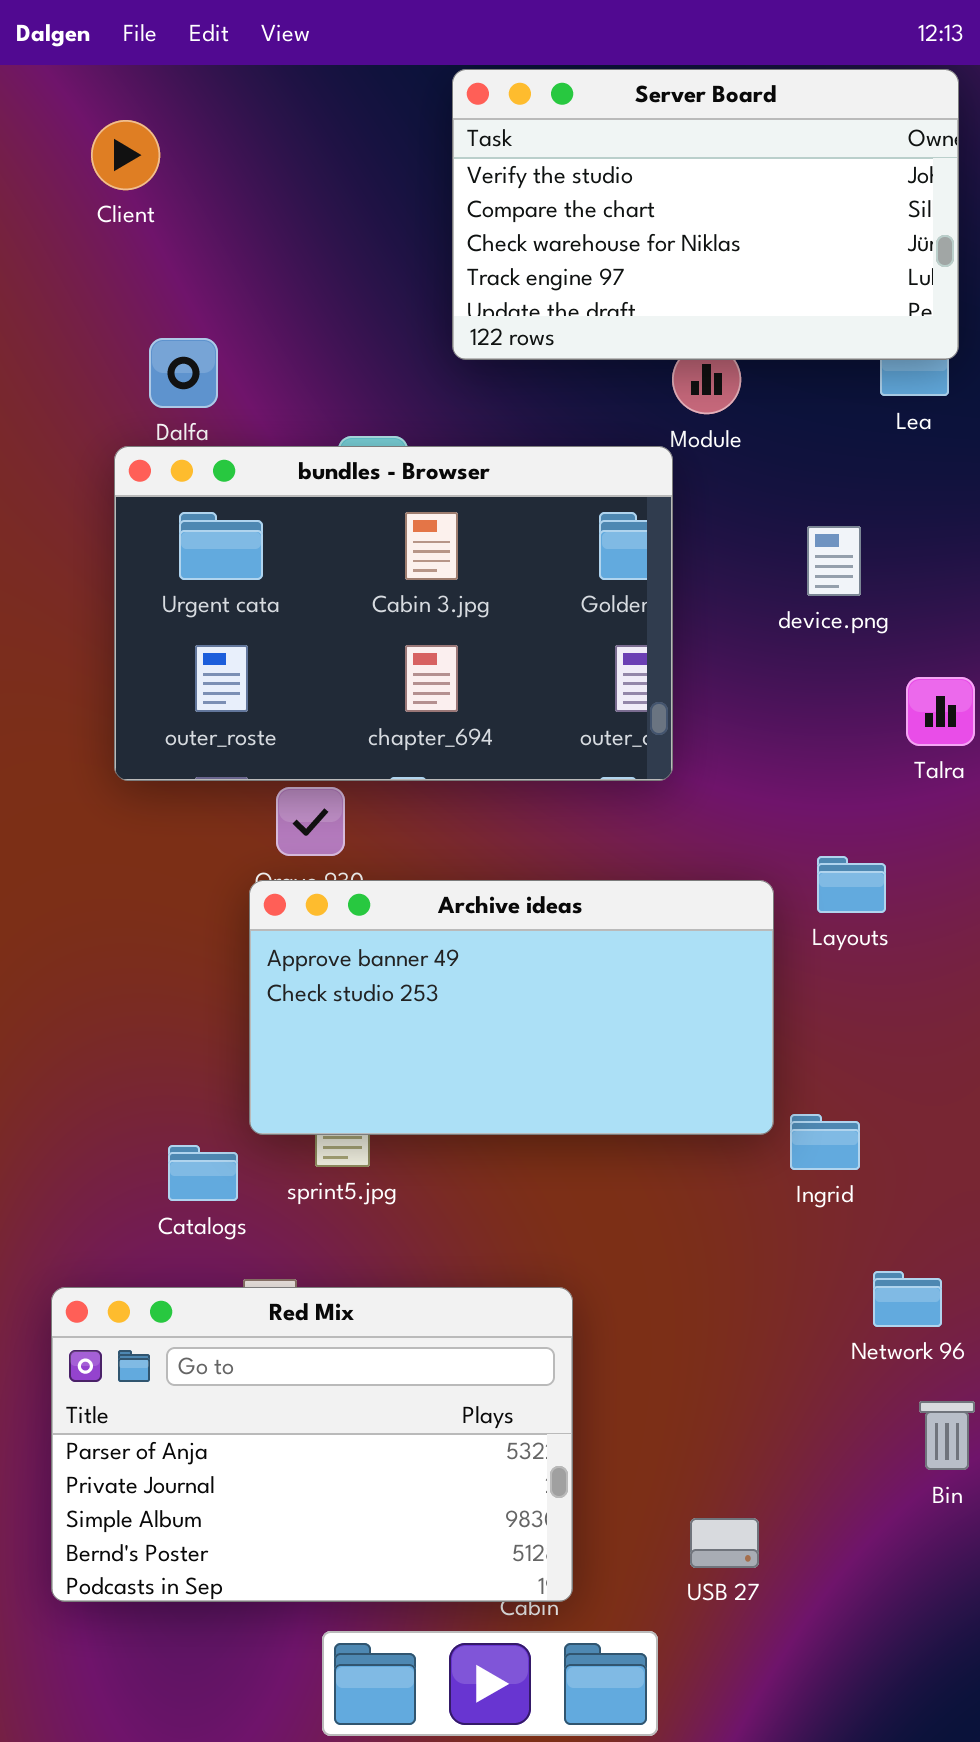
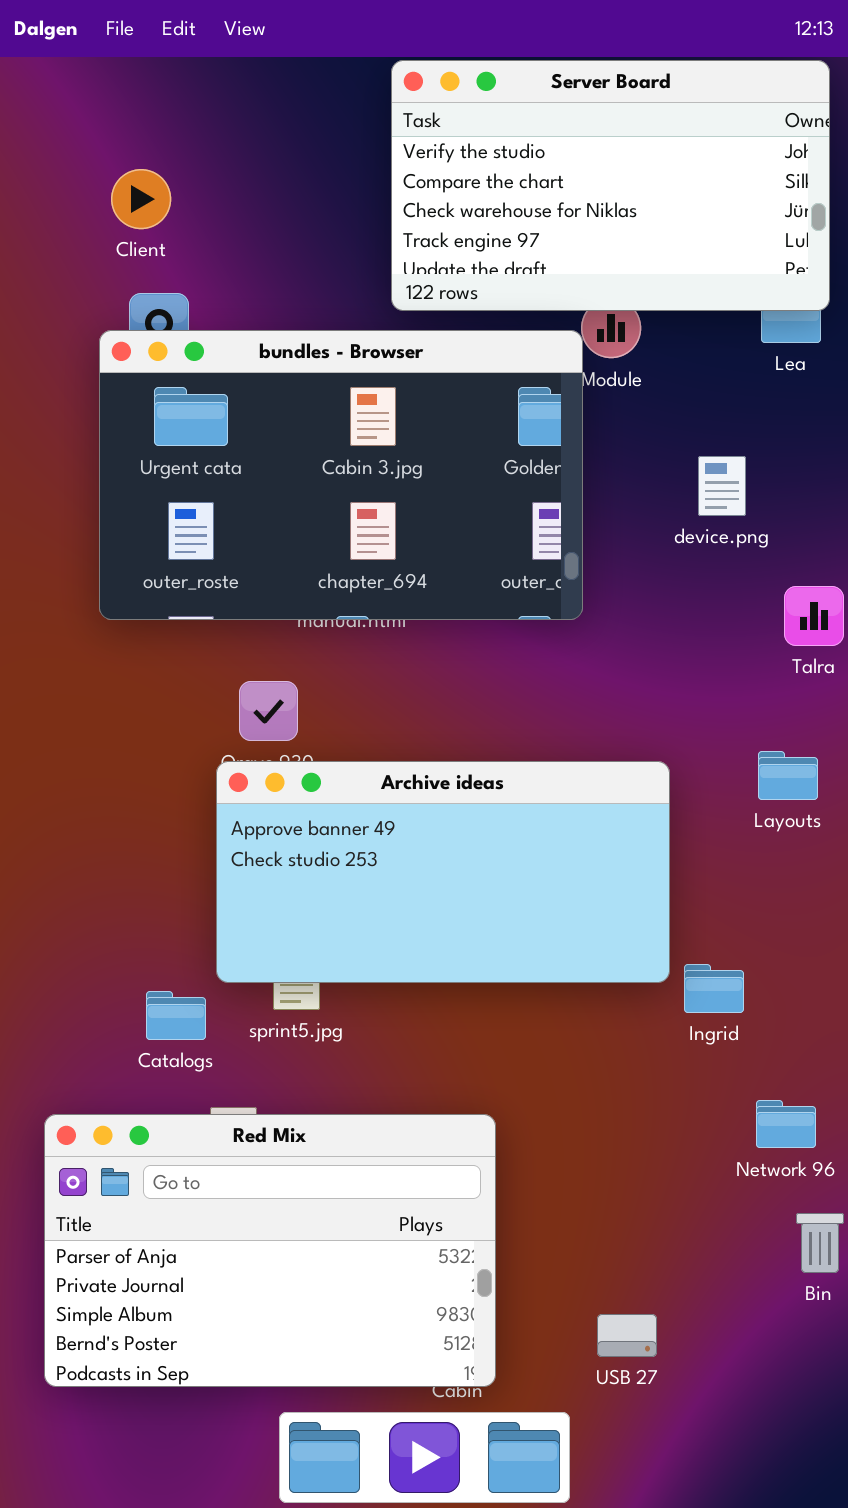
Client: [91,120,160,190] -> [111,169,171,229], moved
bundles - Browser: [114,446,673,781] -> [99,330,583,620], moved
Layouts: [817,856,886,913] -> [758,751,818,800], moved

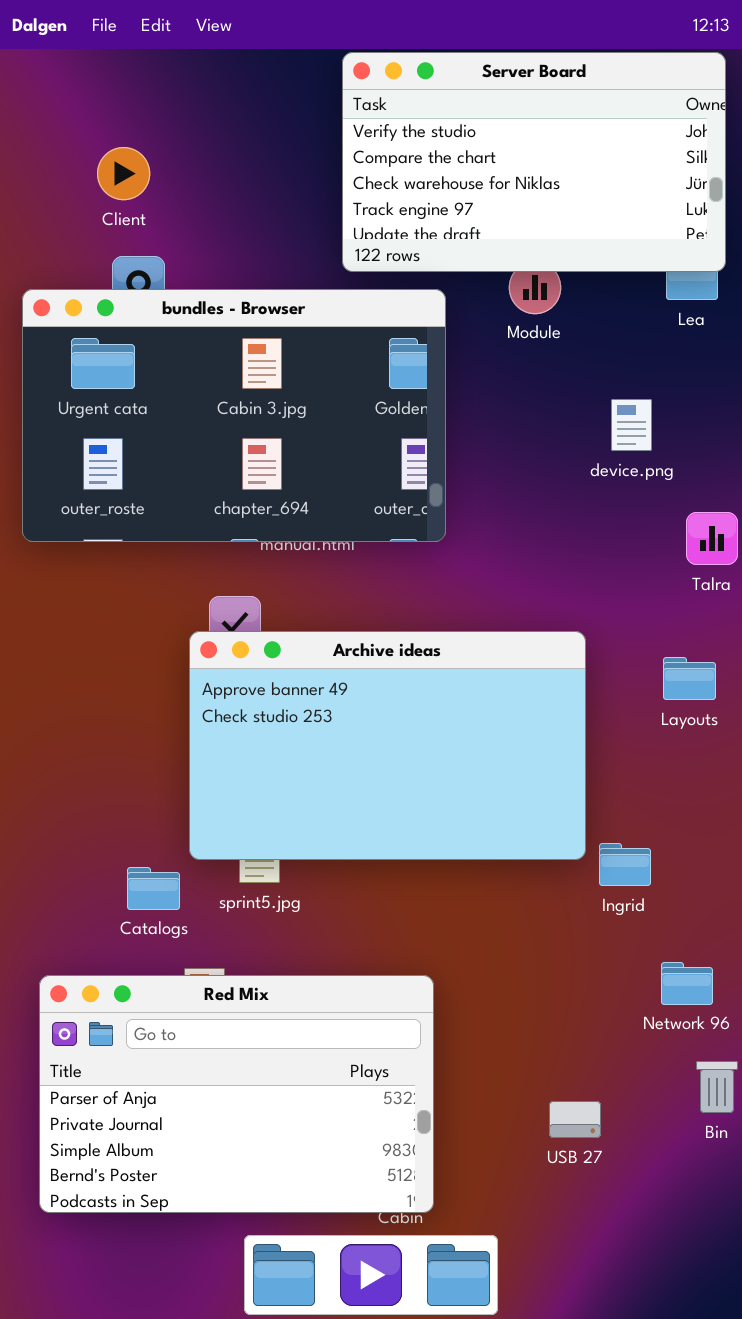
bundles - Browser: [99,330,583,620] -> [22,289,446,542], moved
Archive ideas: [216,761,670,983] -> [189,631,586,860], resized
USB 27: [597,1314,657,1357] -> [549,1101,601,1138], moved

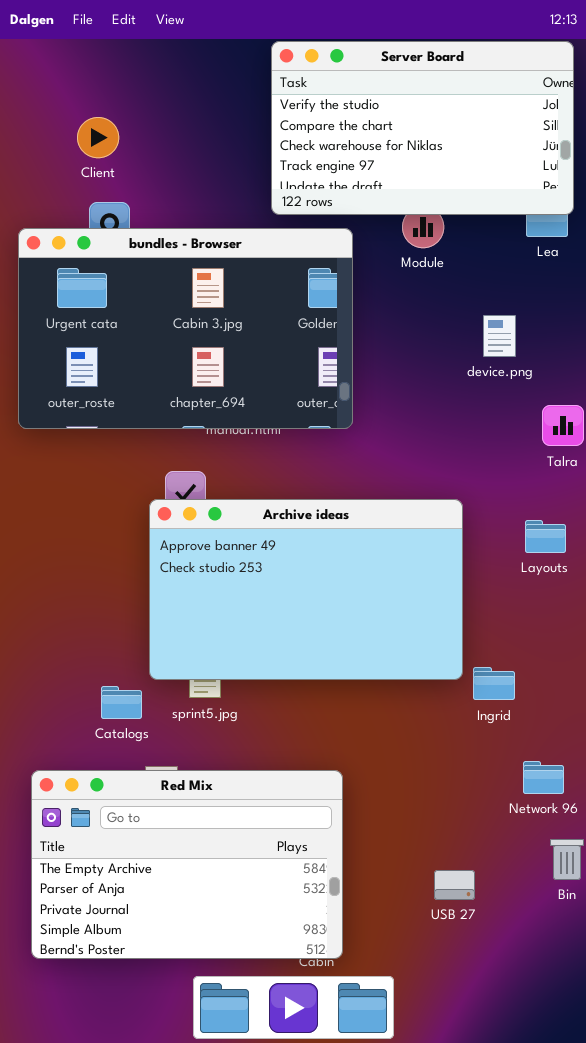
Red Mix: [39,975,434,1213] -> [31,770,343,959], scrolled up 1 row

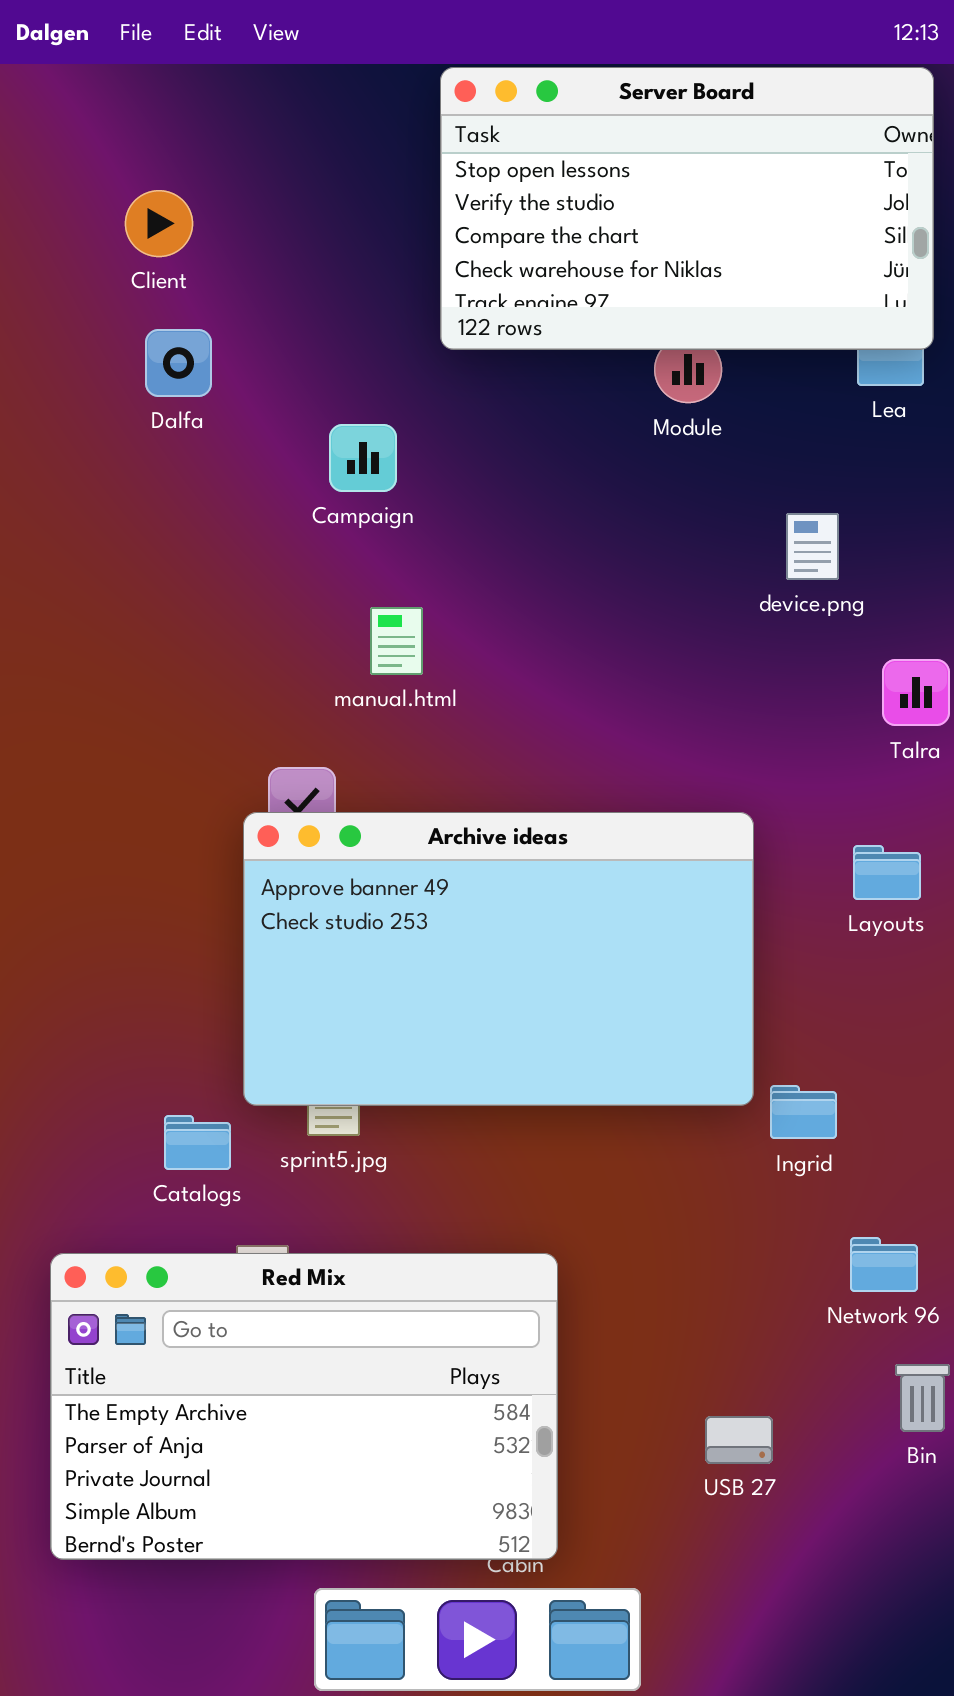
Server Board: [271,41,574,215] -> [440,67,934,350], scrolled up 1 row
bundles - Browser: [18,228,353,429] -> none, closed

